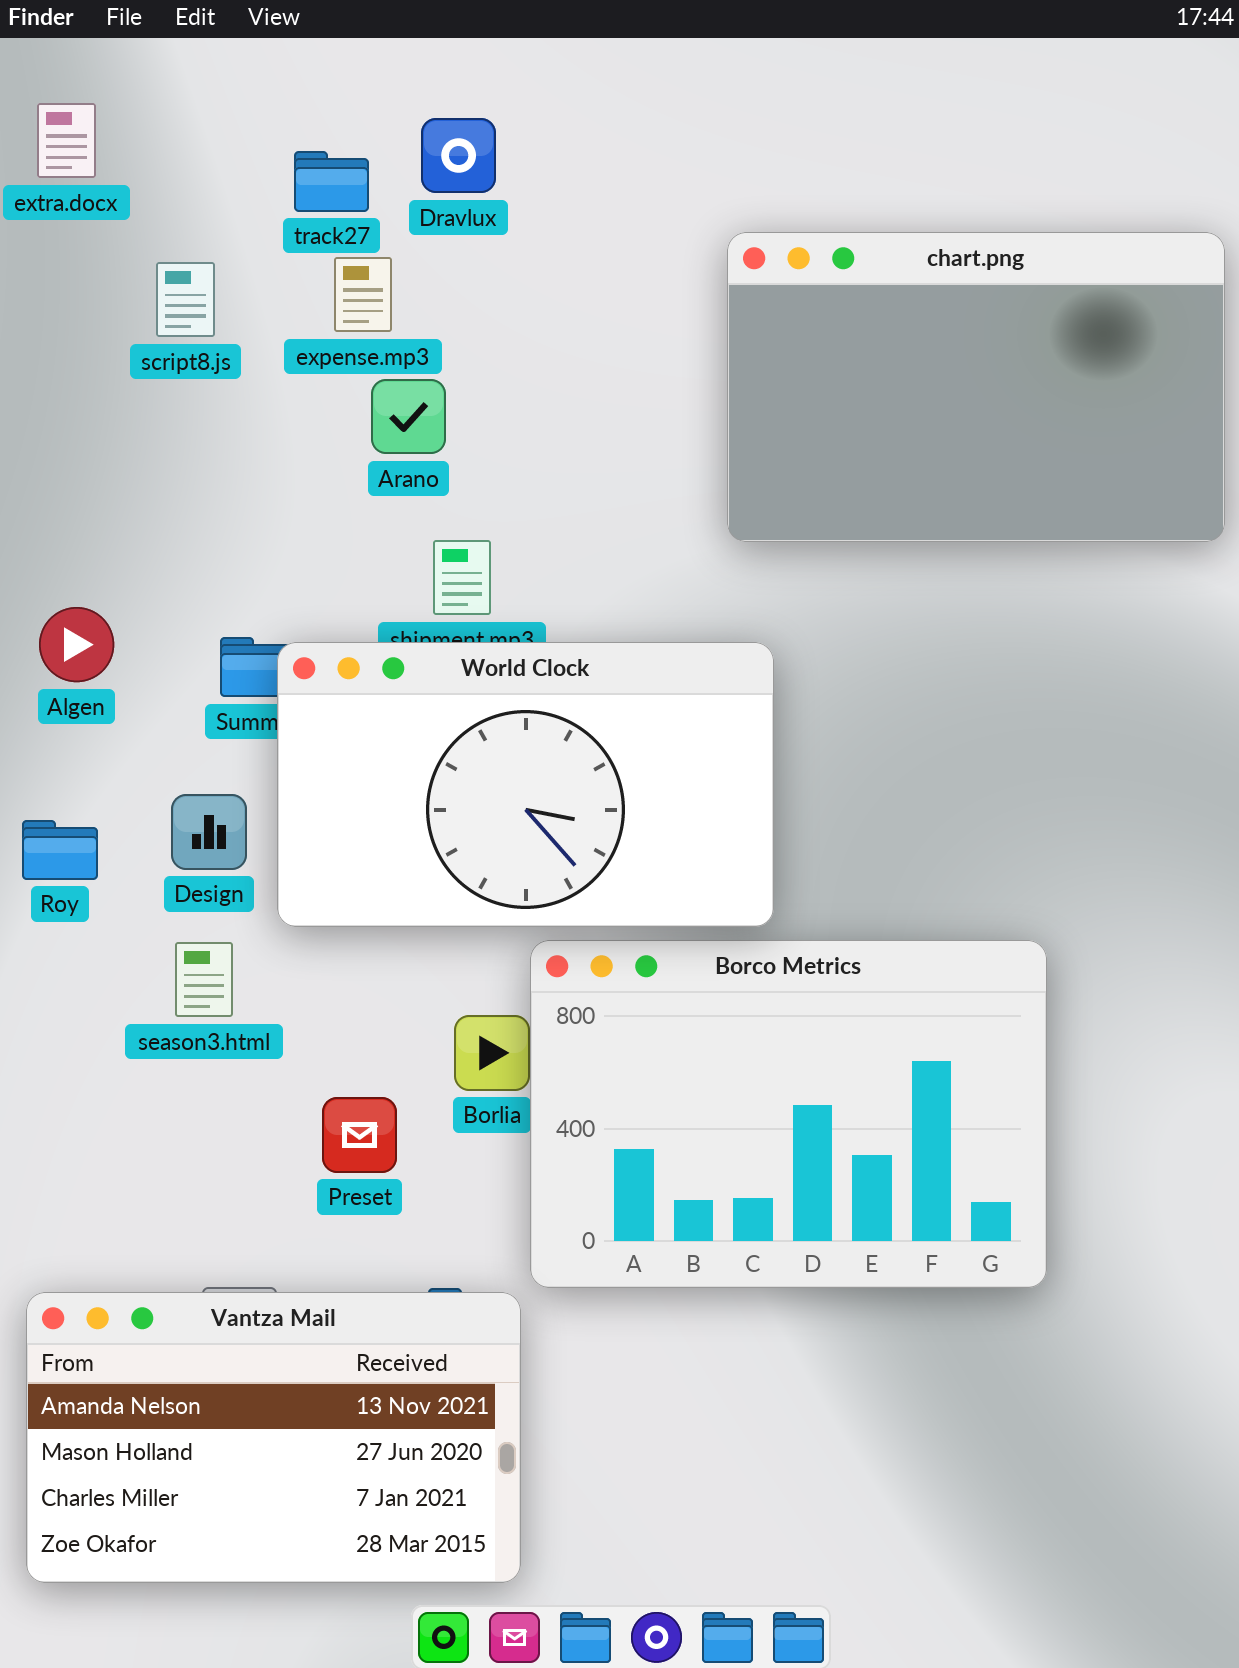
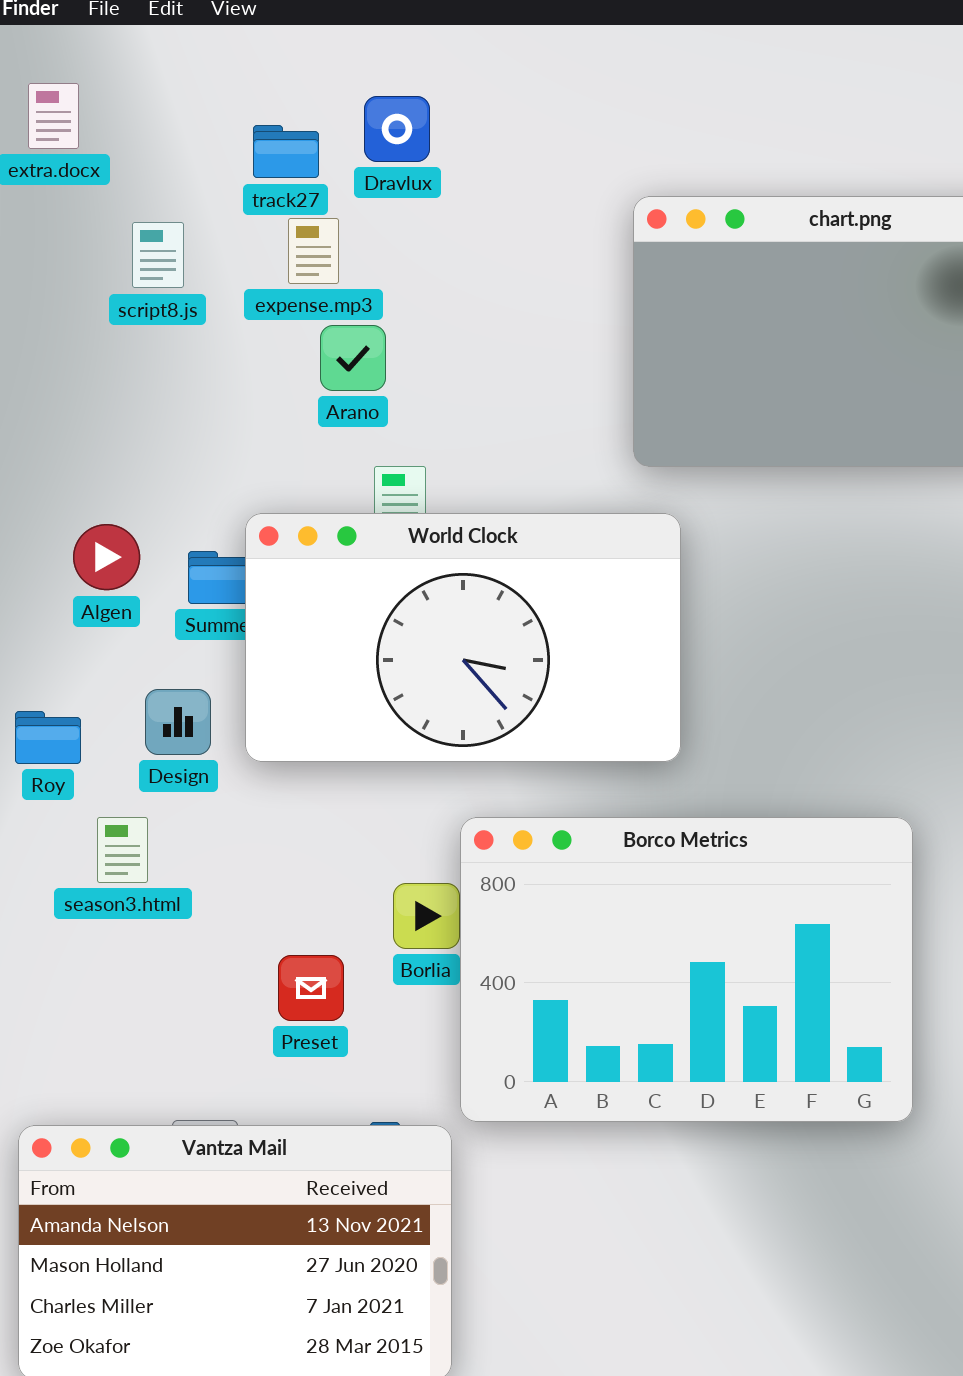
Algen: [39,607,114,682] -> [73,524,140,590], moved
World Clock: [277,642,774,927] -> [245,513,681,762], moved
season3.html: [175,942,233,1017] -> [97,817,148,883], moved

